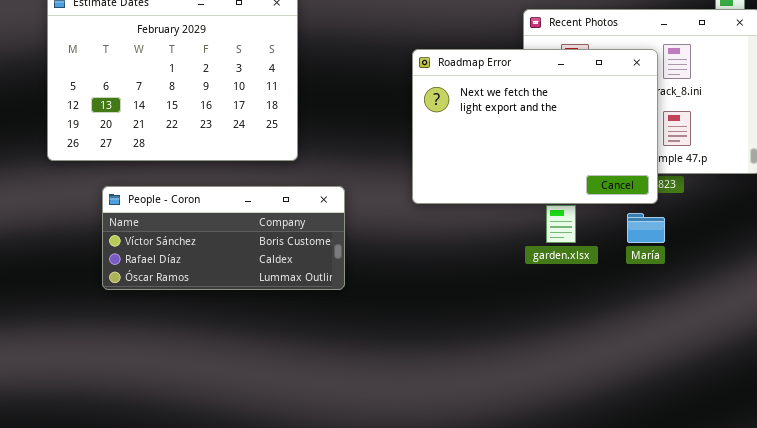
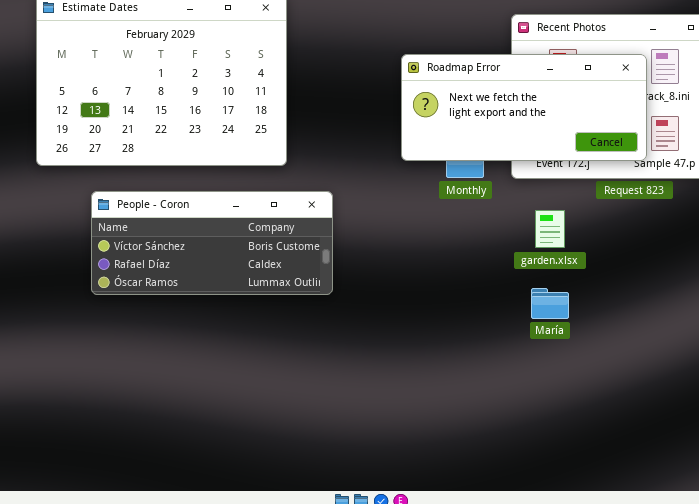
Roadmap Error: [412,49,658,204] -> [401,54,647,161], resized
María: [627,213,665,243] -> [531,288,569,319], moved

